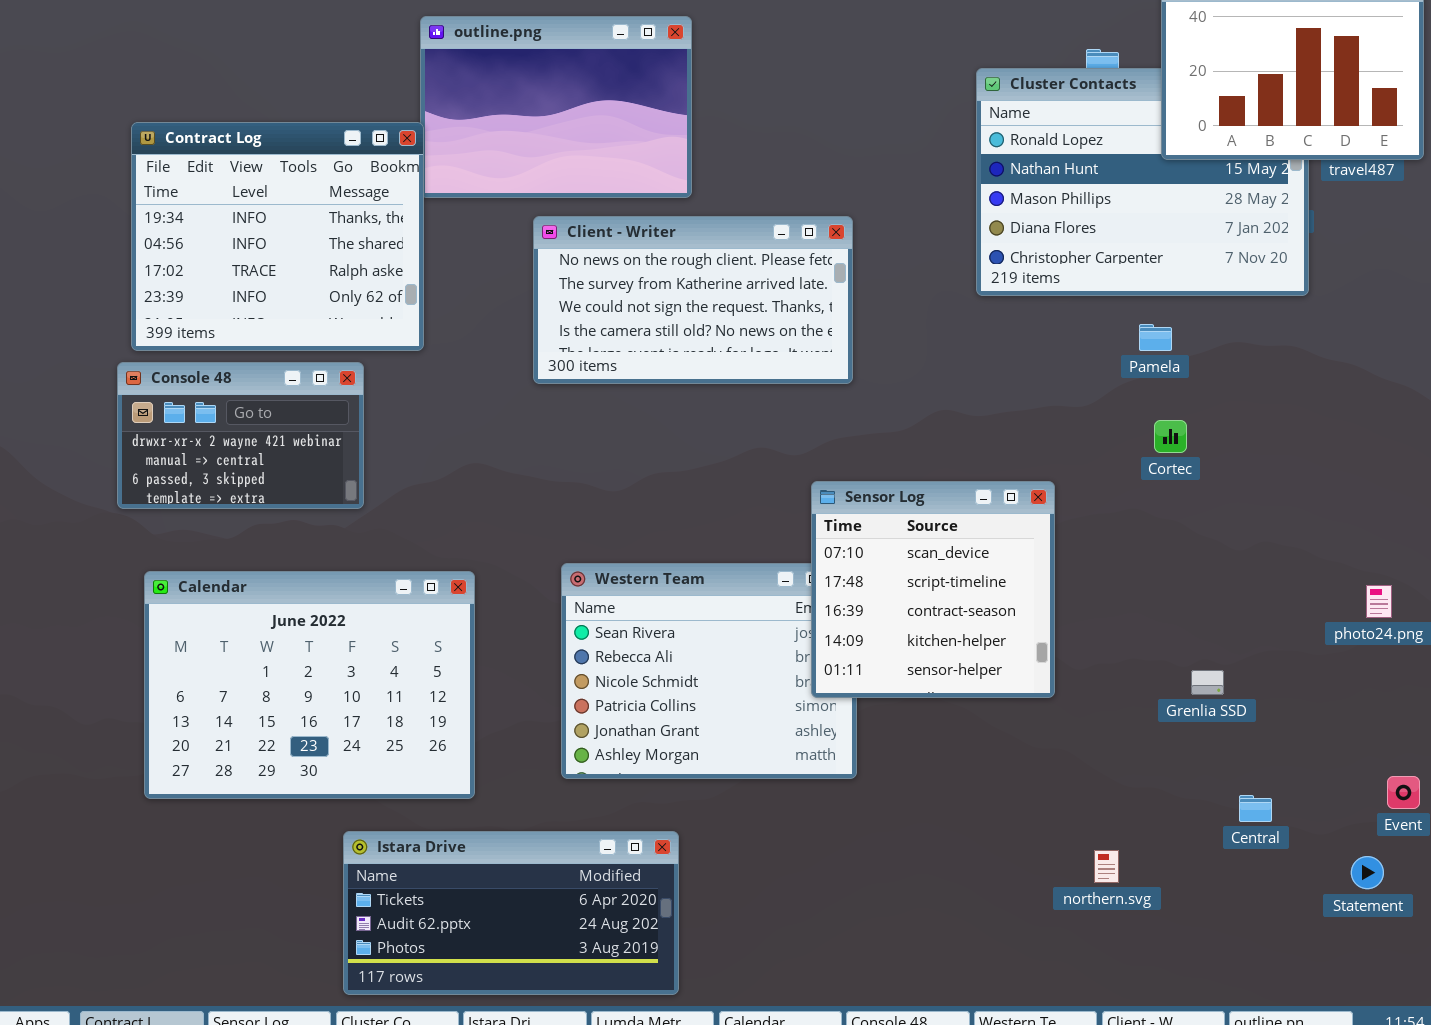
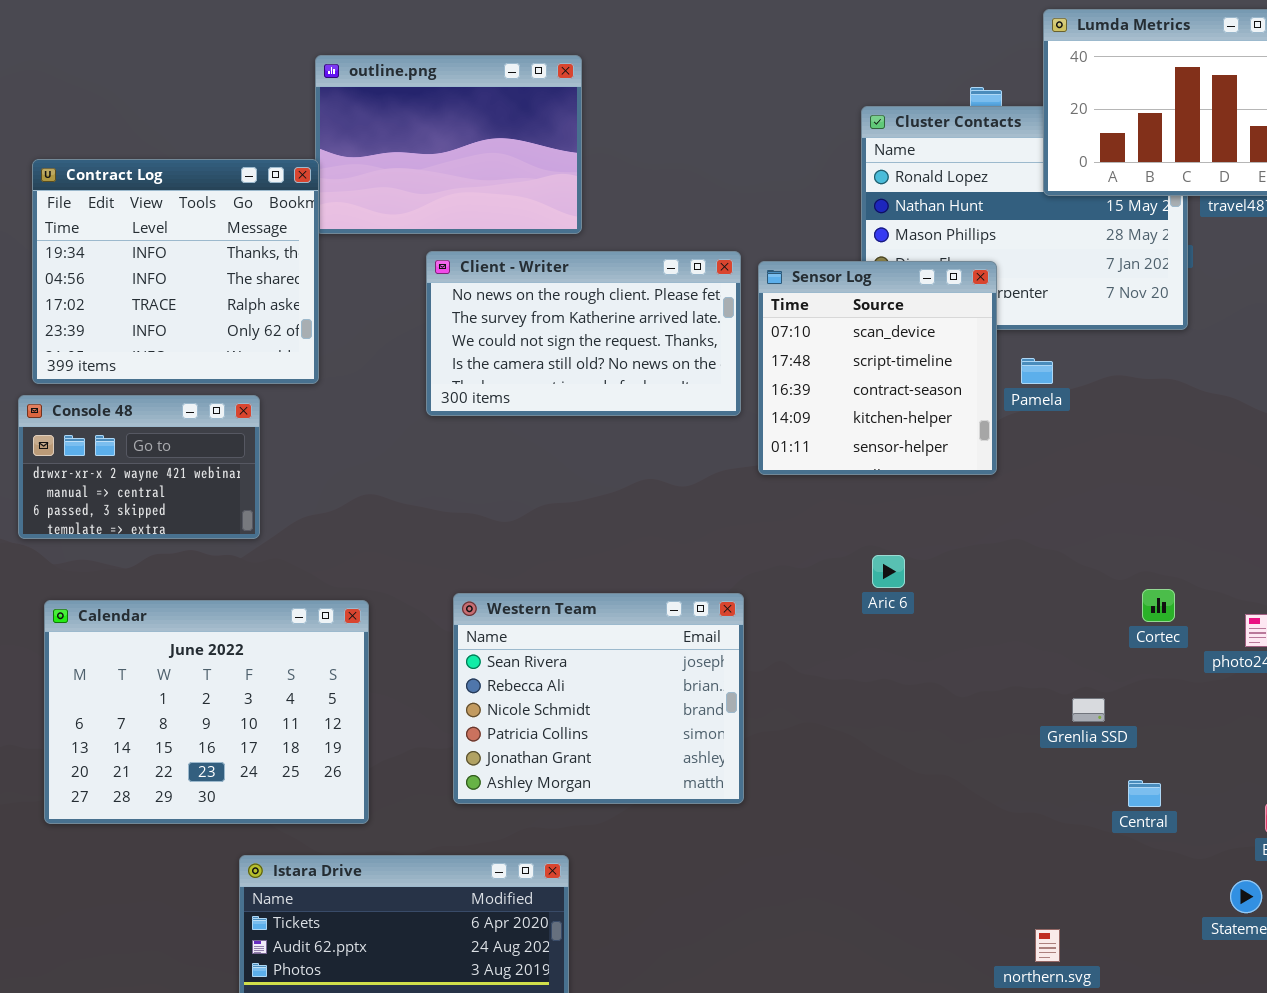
Cortec: [1154,420,1187,453] -> [1142,589,1175,622], moved
Sensor Log: [811,481,1055,698] -> [758,261,997,475], moved
Central: [1239,795,1272,822] -> [1128,780,1161,807], moved
northern.svg: [1094,850,1119,883] -> [1035,929,1060,962], moved

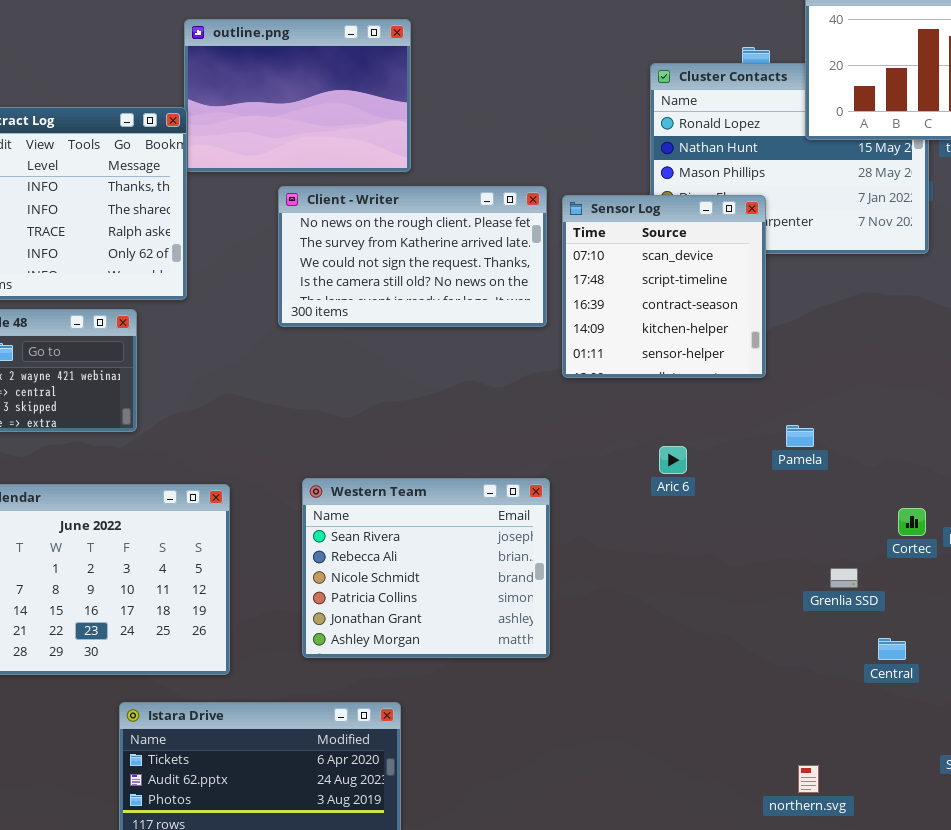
Pamela: [1021,358,1053,384] -> [786,425,814,447], moved
Cortec: [1142,589,1175,622] -> [898,508,926,536], moved

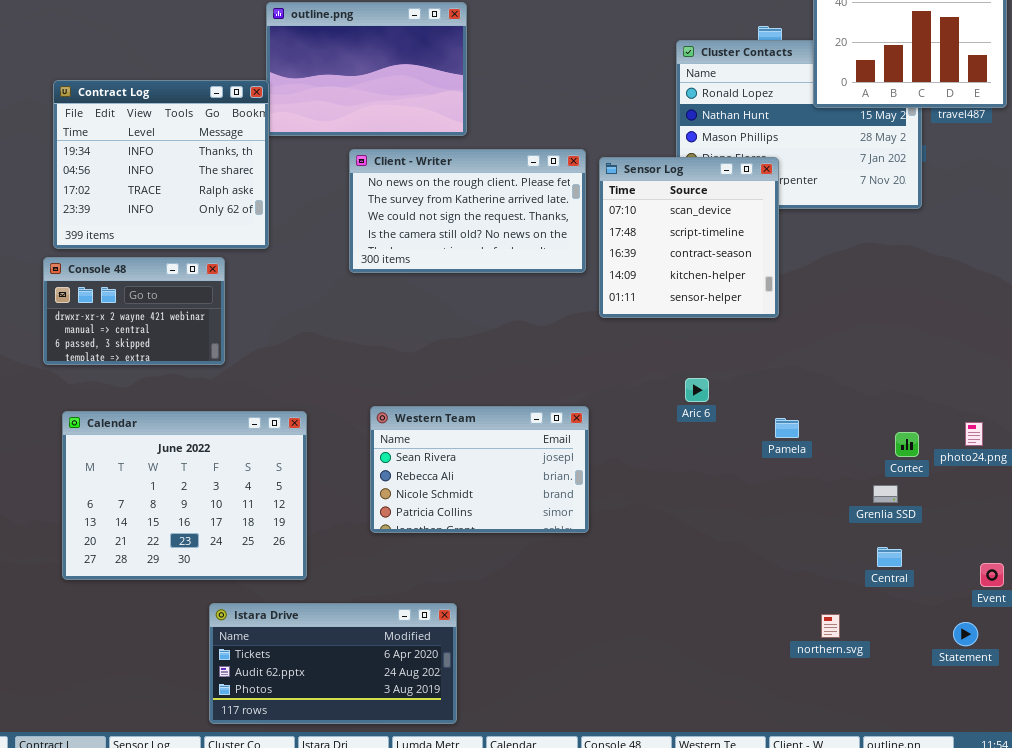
Pamela: [786,425,814,447] -> [775,418,799,438], moved
Western Team: [302,478,550,658] -> [370,406,589,533], resized
Grenlia SSD: [830,568,858,588] -> [873,485,898,503], moved
northern.svg: [798,765,819,793] -> [821,614,840,638], moved

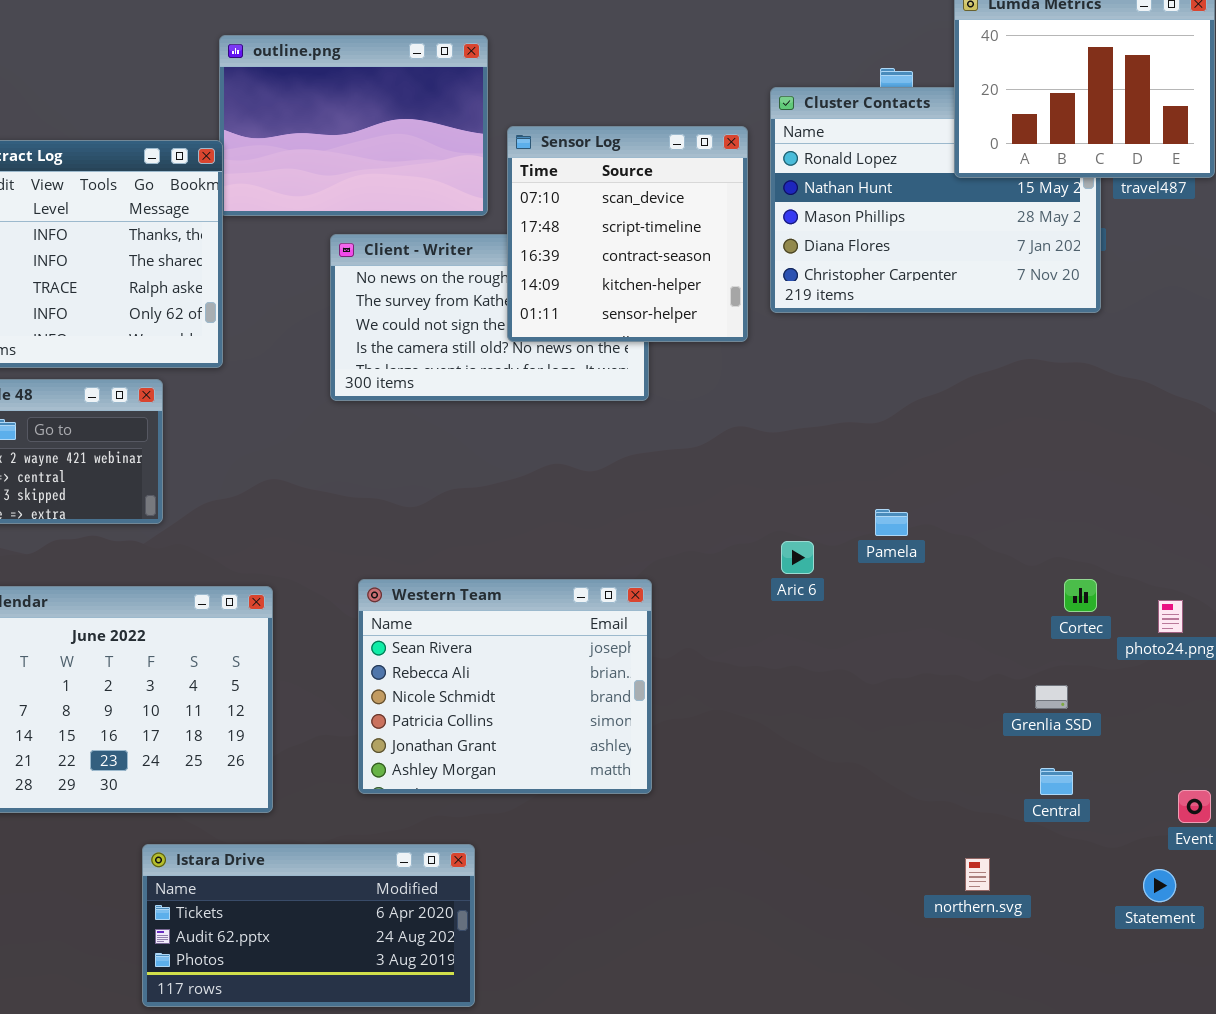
Sensor Log: [599,157,779,318] -> [507,126,748,342], moved
Western Team: [370,406,589,533] -> [358,579,652,794], resized
Pamela: [775,418,799,438] -> [875,509,908,536], moved
Cortec: [895,432,919,457] -> [1064,579,1097,612], moved

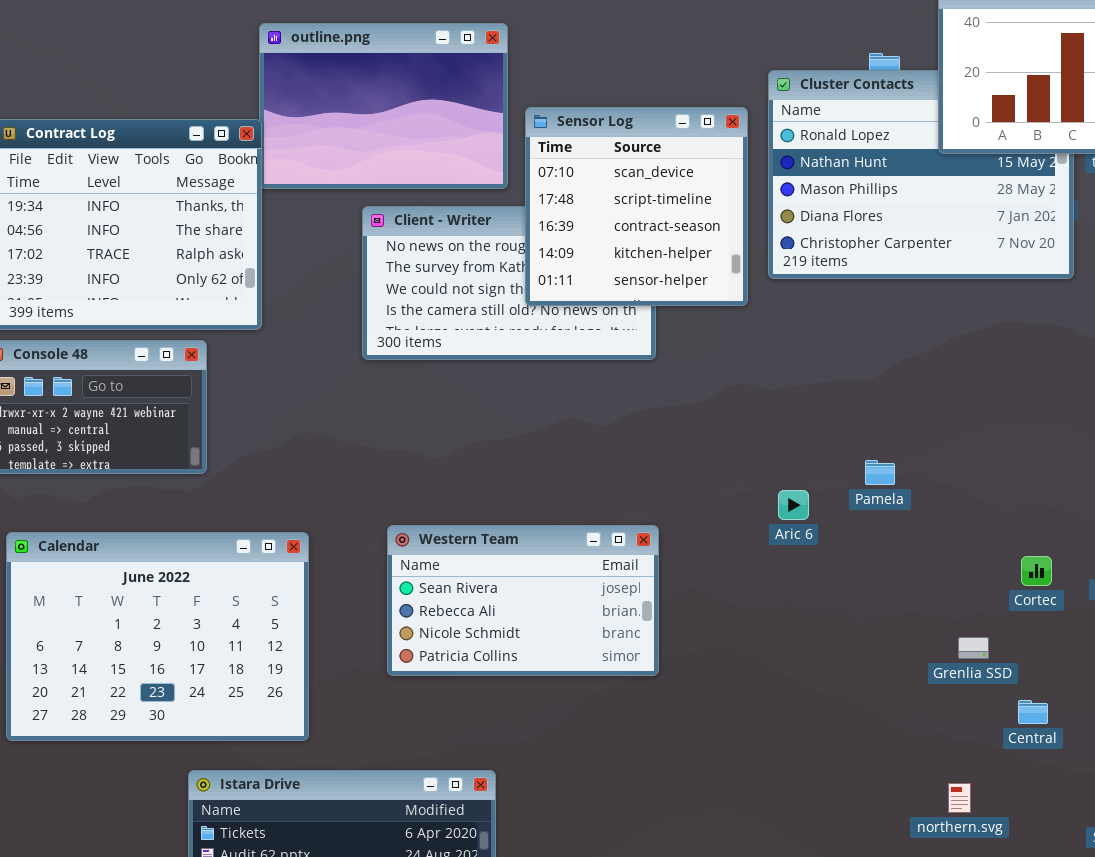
Western Team: [358,579,652,794] -> [387,525,659,676], resized
Cortec: [1064,579,1097,612] -> [1021,556,1052,586], moved
Grenlia SSD: [1035,685,1068,709] -> [958,637,989,659], moved

